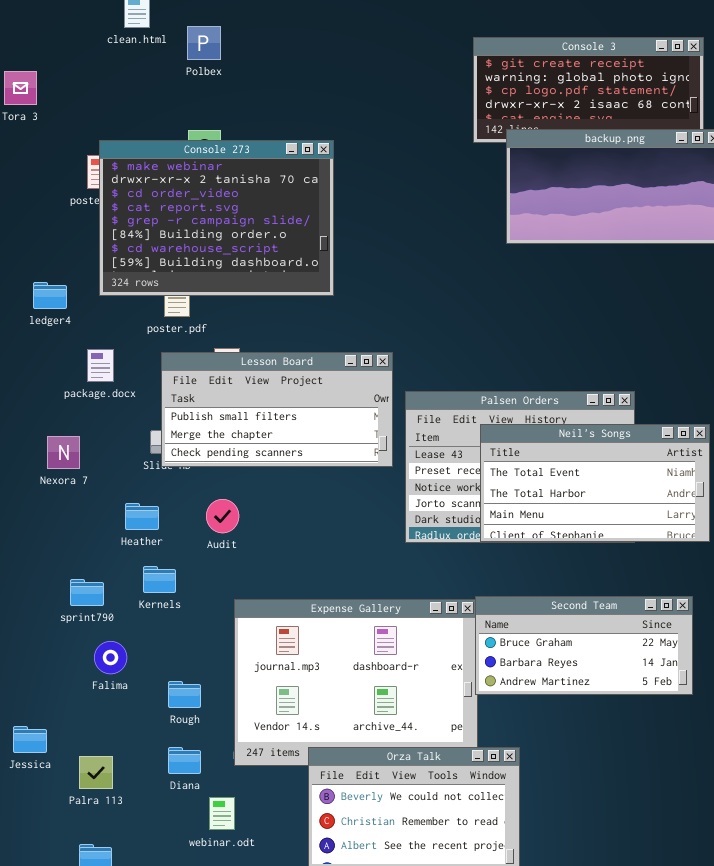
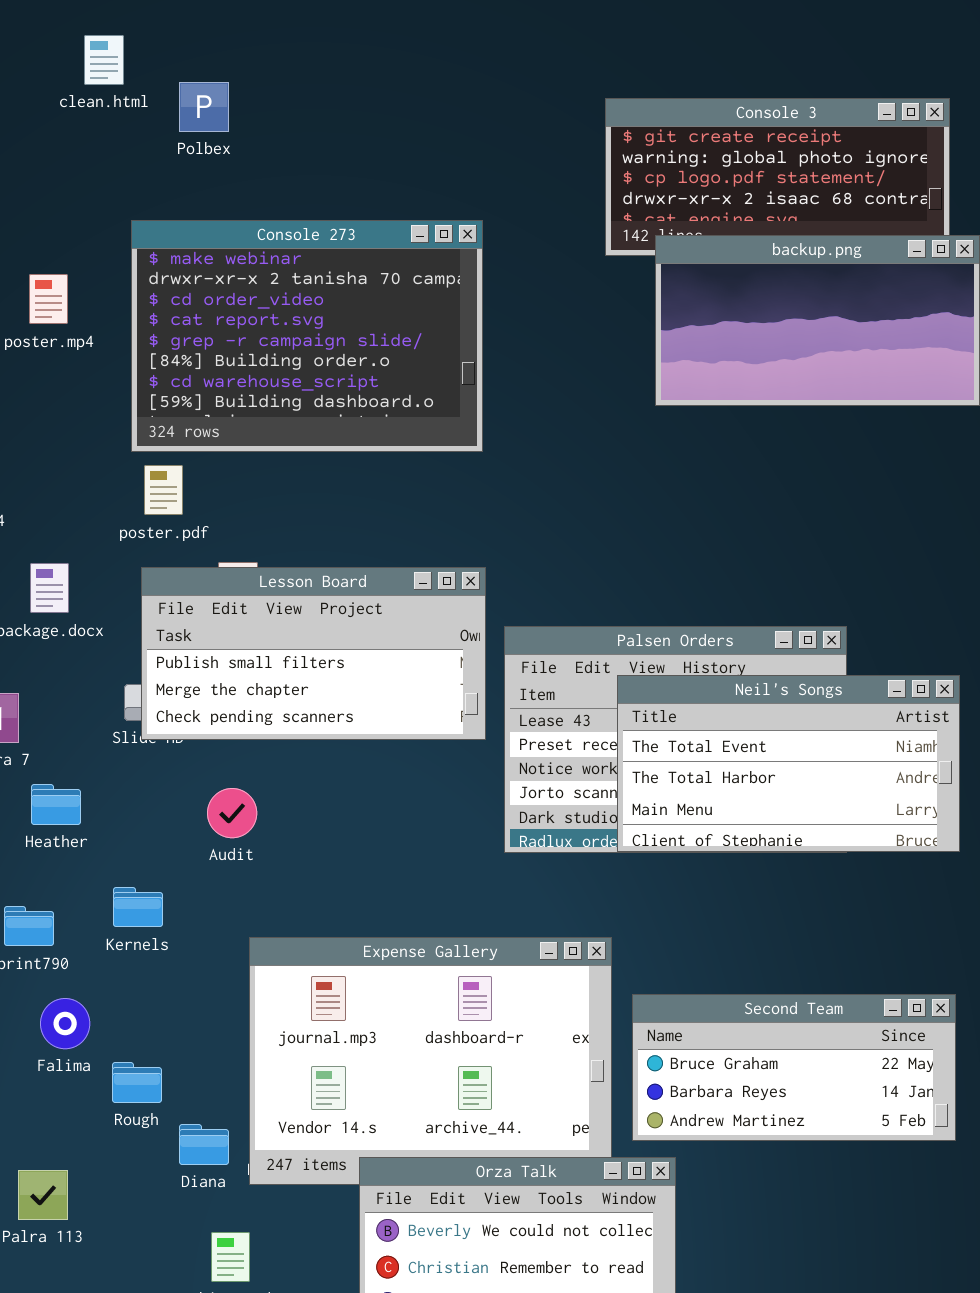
Console 273: [99,140,334,296] -> [131,220,483,452], moved
Heather: [125,503,159,530] -> [31,784,81,825], moved
Second Team: [475,596,693,695] -> [632,994,956,1141], moved
Rough: [168,681,201,708] -> [112,1062,162,1103], moved
Diana: [168,747,201,774] -> [179,1124,229,1165], moved

